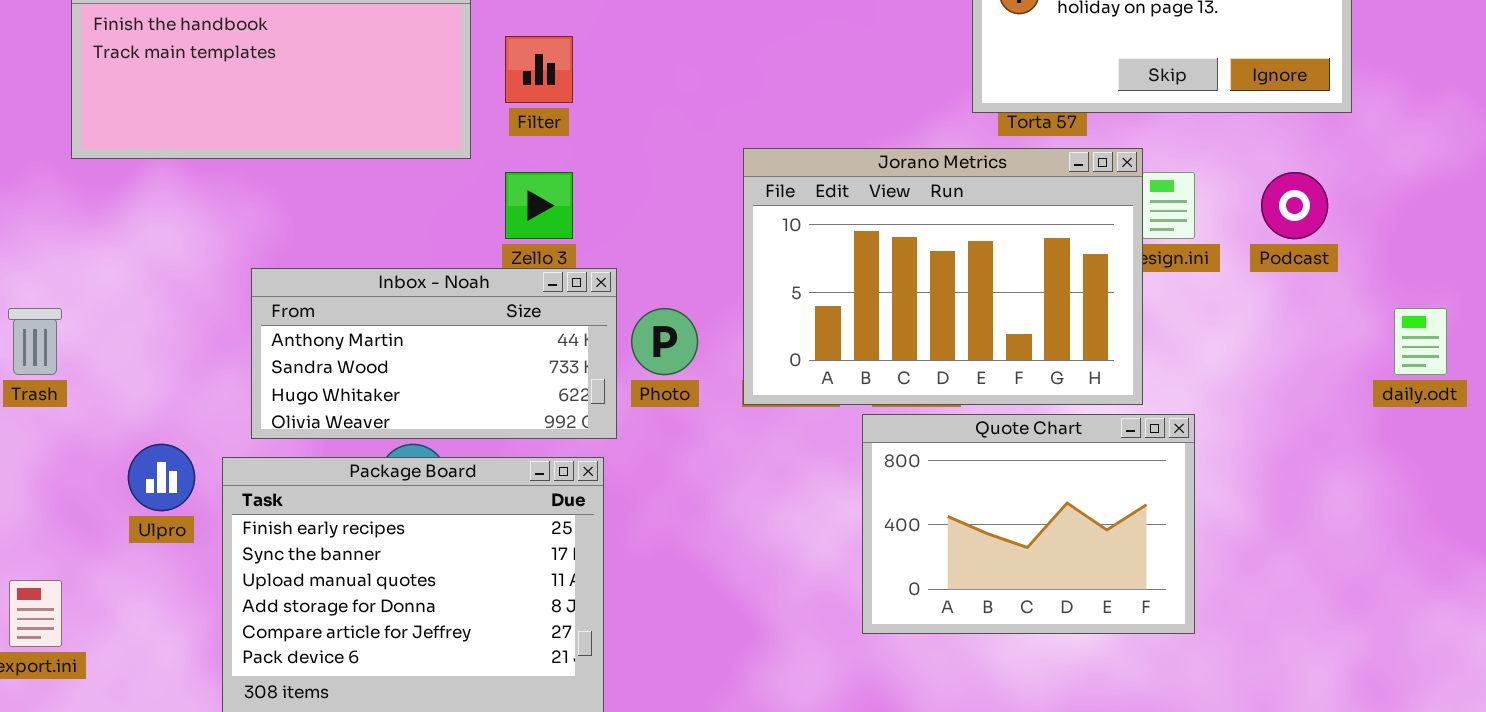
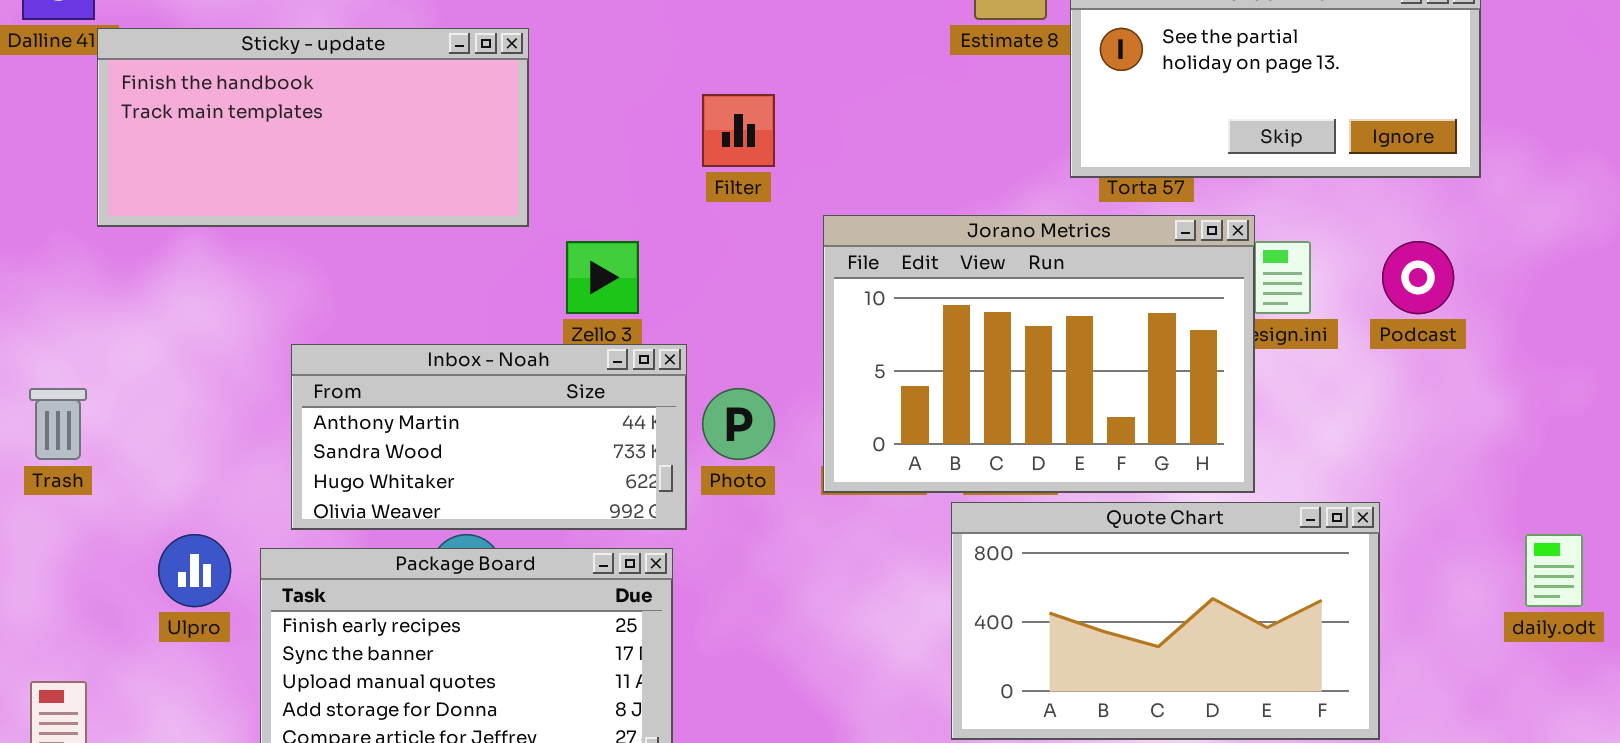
Filter: [505,36,573,103] -> [702,94,775,167], moved
daily.odt: [1394,308,1447,375] -> [1525,534,1583,607], moved
Quote Chart: [862,414,1195,634] -> [951,502,1380,740], resized

